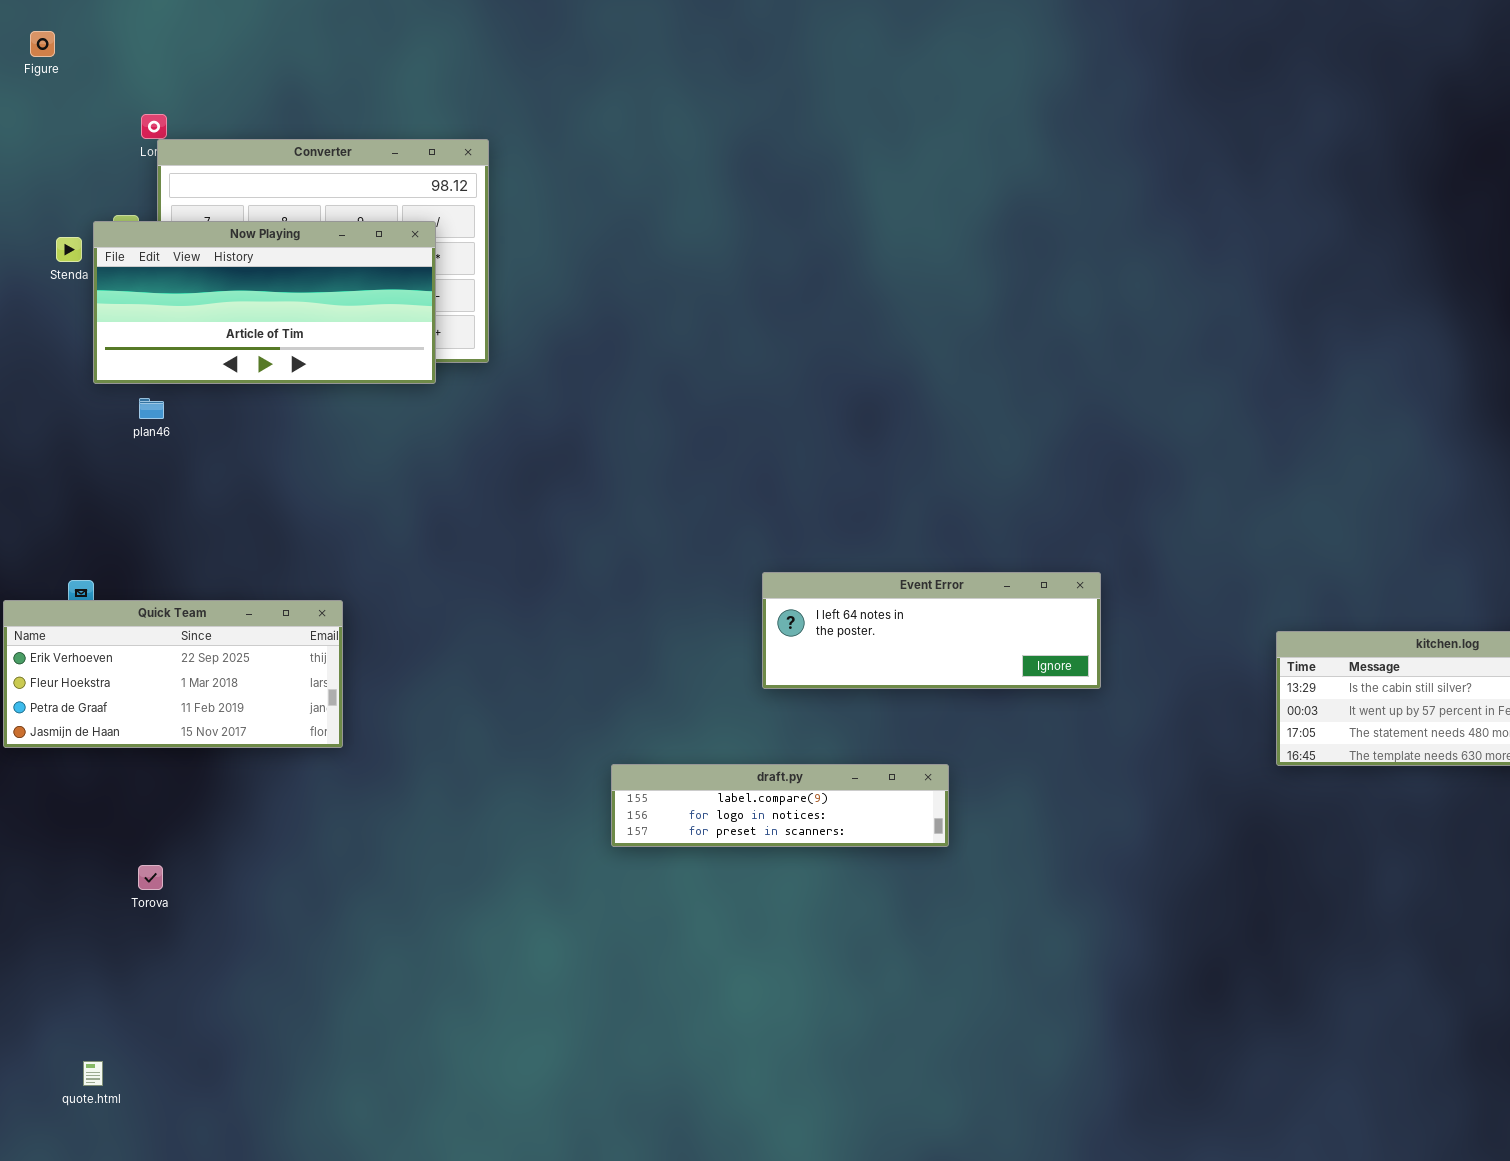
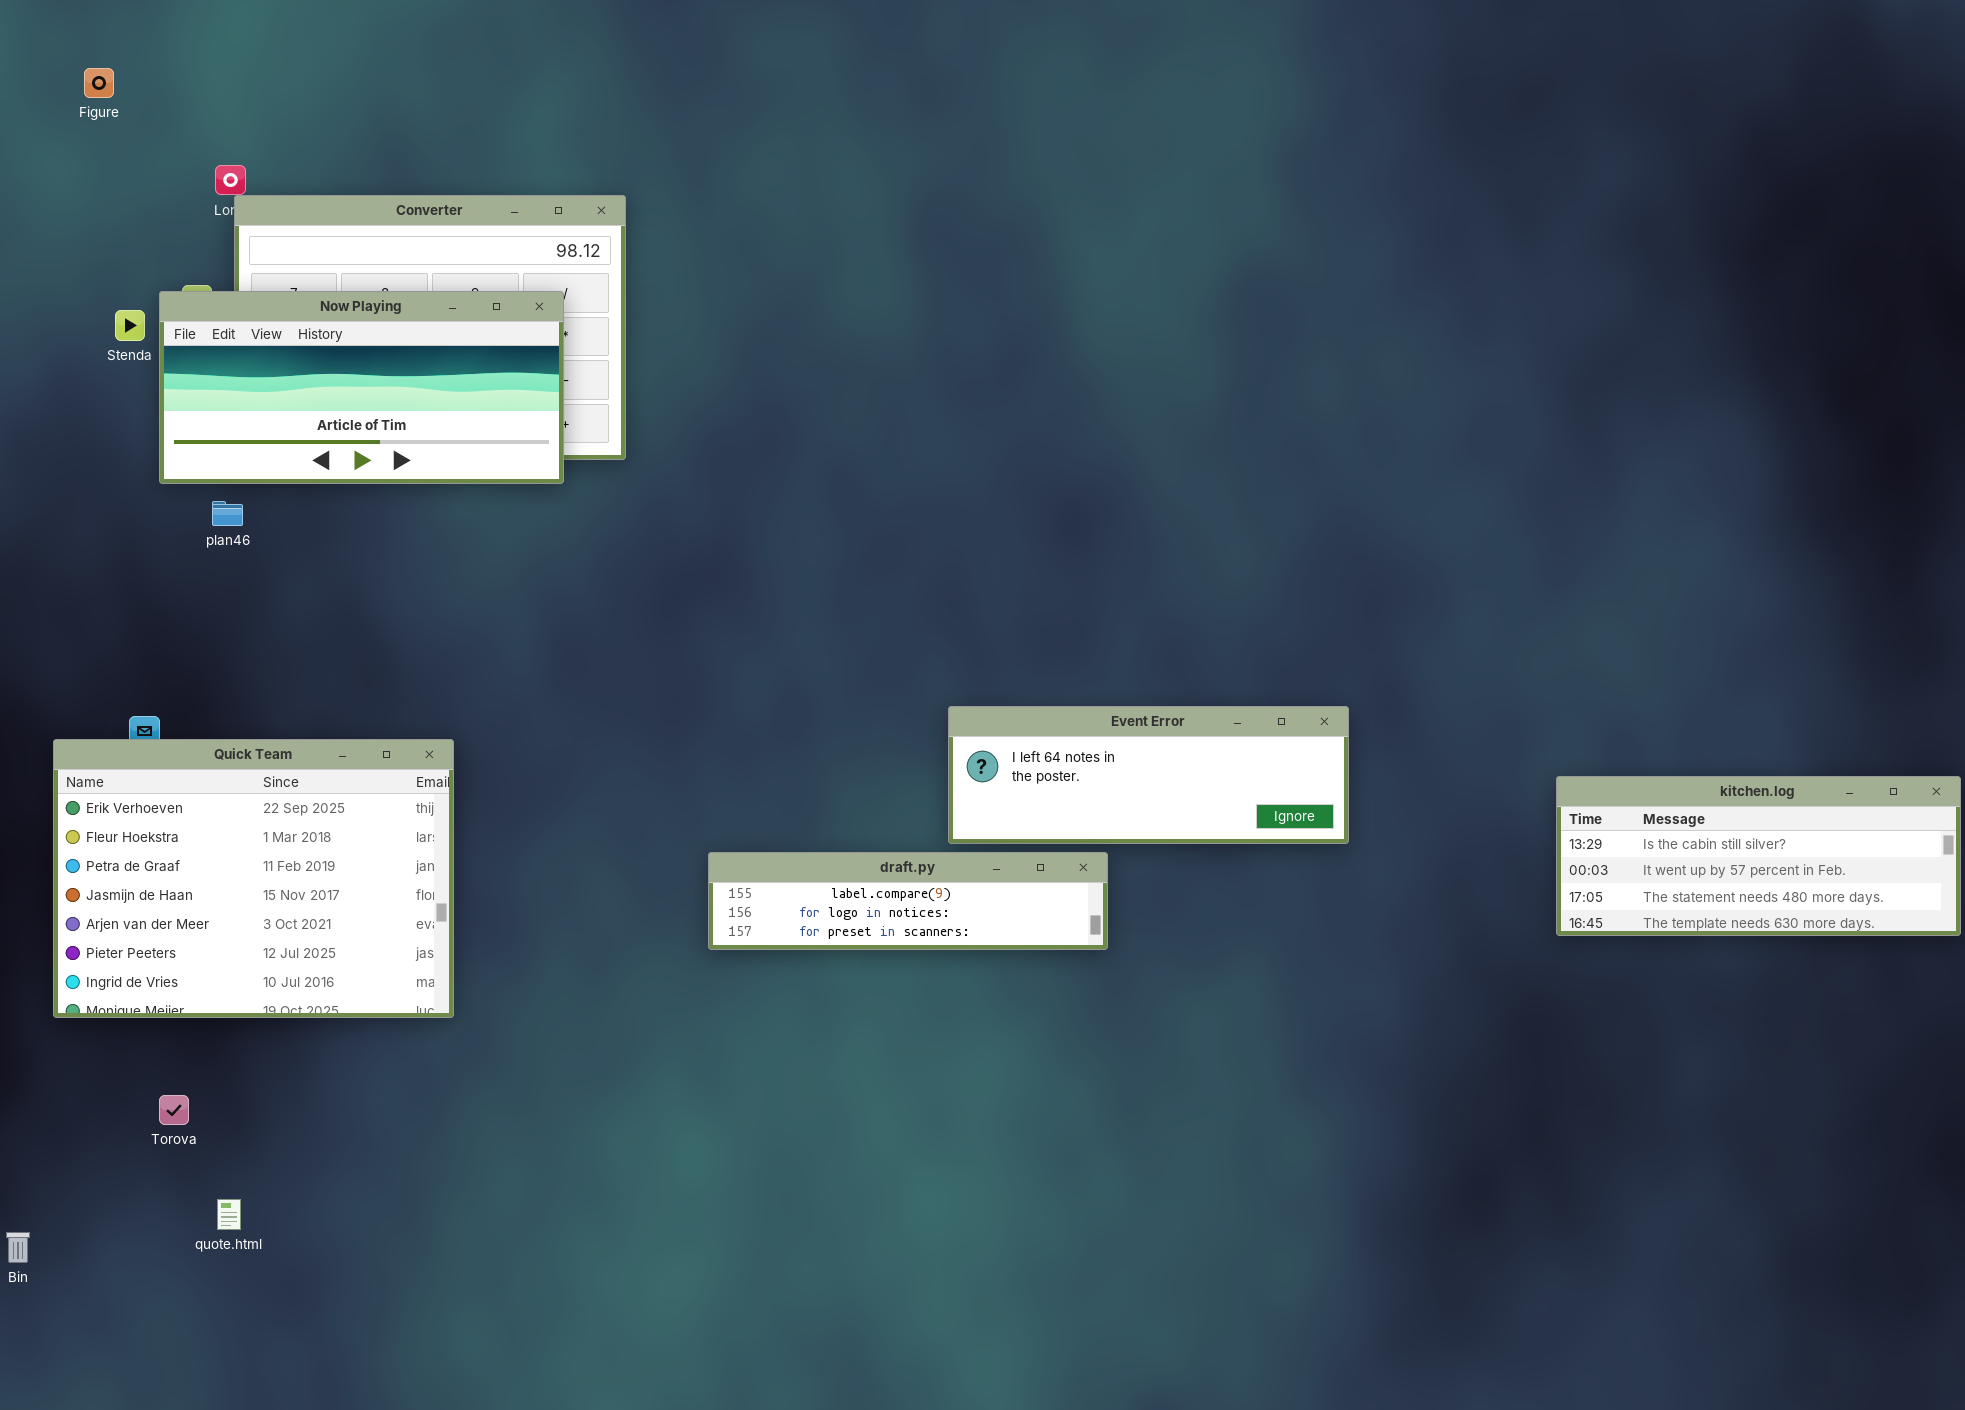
Quick Team: [3,600,343,748] -> [53,739,454,1018], resized
draft.py: [611,764,949,847] -> [708,852,1108,950], moved
Torova: [138,865,163,890] -> [159,1095,189,1125], moved
quote.html: [83,1061,103,1086] -> [217,1199,241,1230], moved

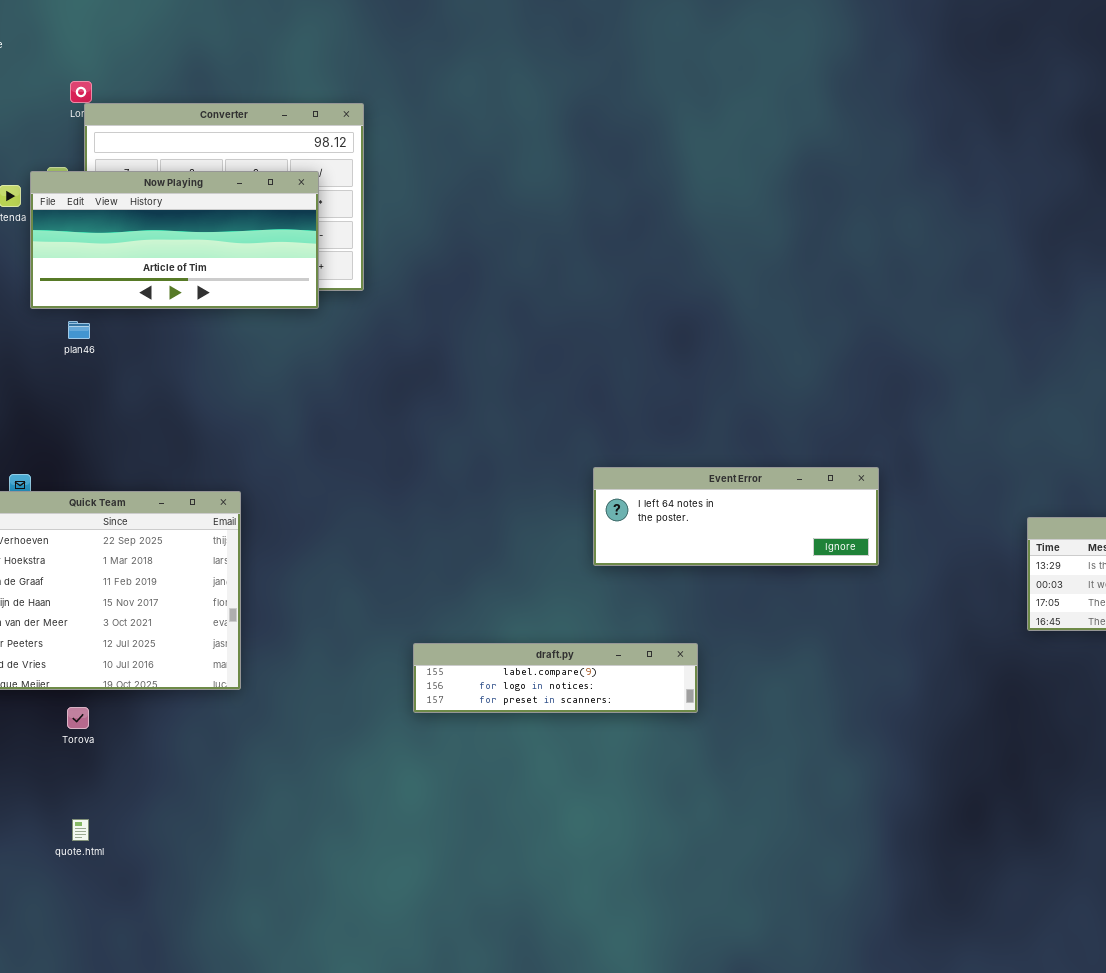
draft.py: [708,852,1108,950] -> [413,643,698,713], moved
Torova: [159,1095,189,1125] -> [67,707,89,729], moved

